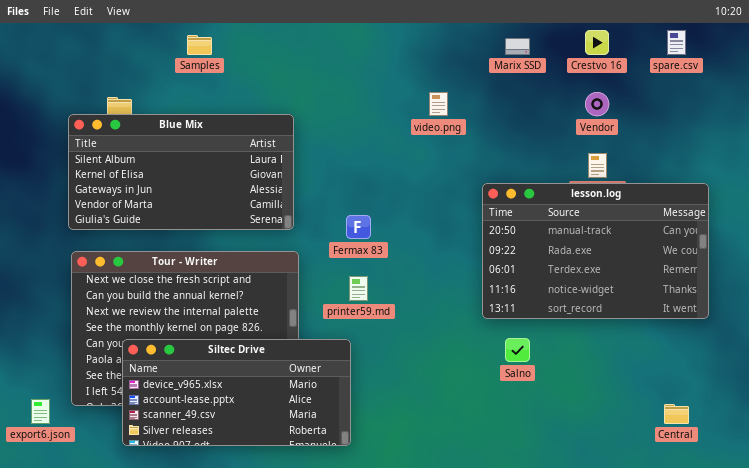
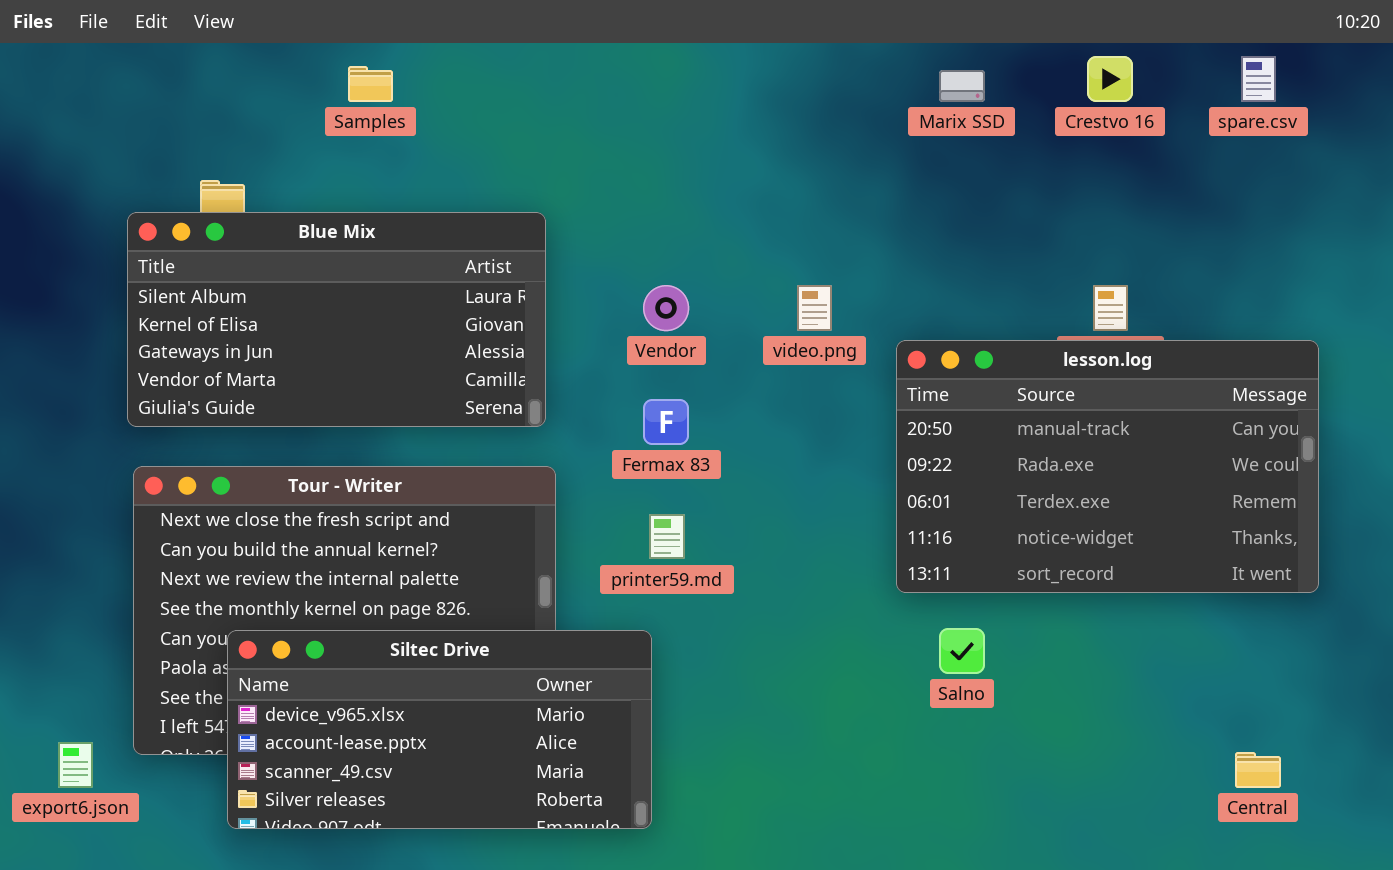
video.png: [429,92,448,116] -> [797,285,832,331], moved
Vendor: [585,92,609,116] -> [643,285,689,331], moved

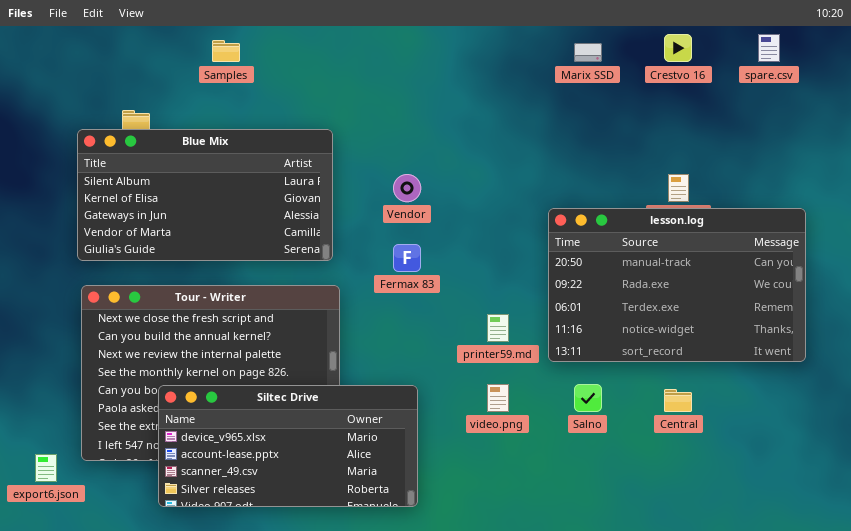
video.png: [797,285,832,331] -> [487,384,509,412], moved
printer59.md: [649,514,685,559] -> [487,314,509,342], moved
Siltec Drive: [227,630,652,829] -> [158,385,418,507], moved
Central: [1235,752,1281,788] -> [664,389,692,412], moved

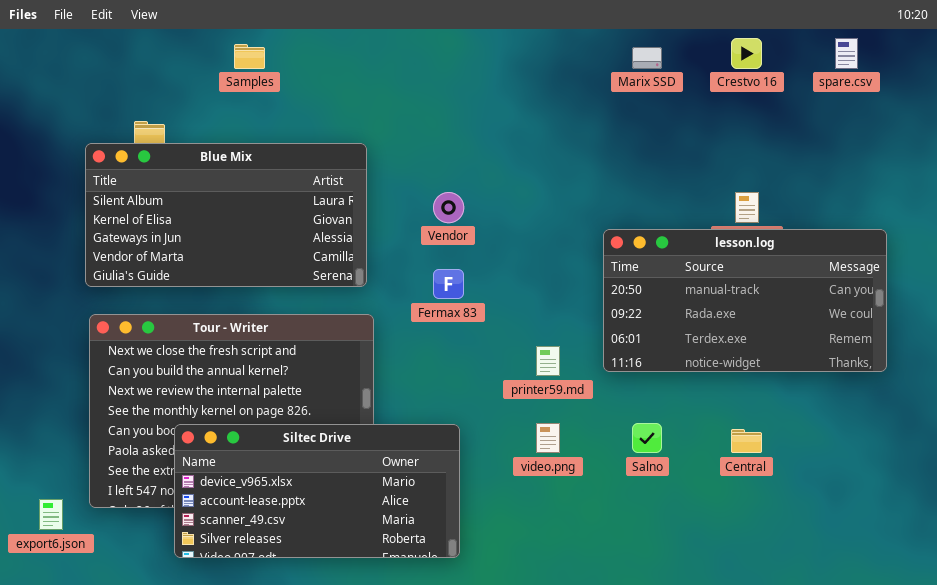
lesson.log: [548,208,806,362] -> [603,229,887,372], resized

